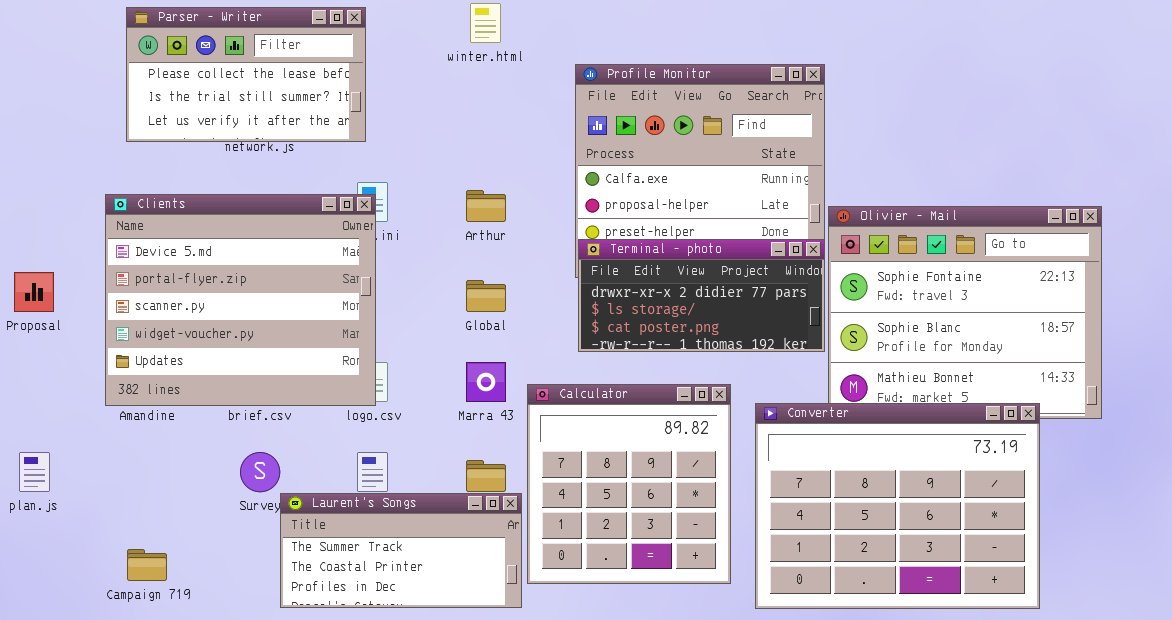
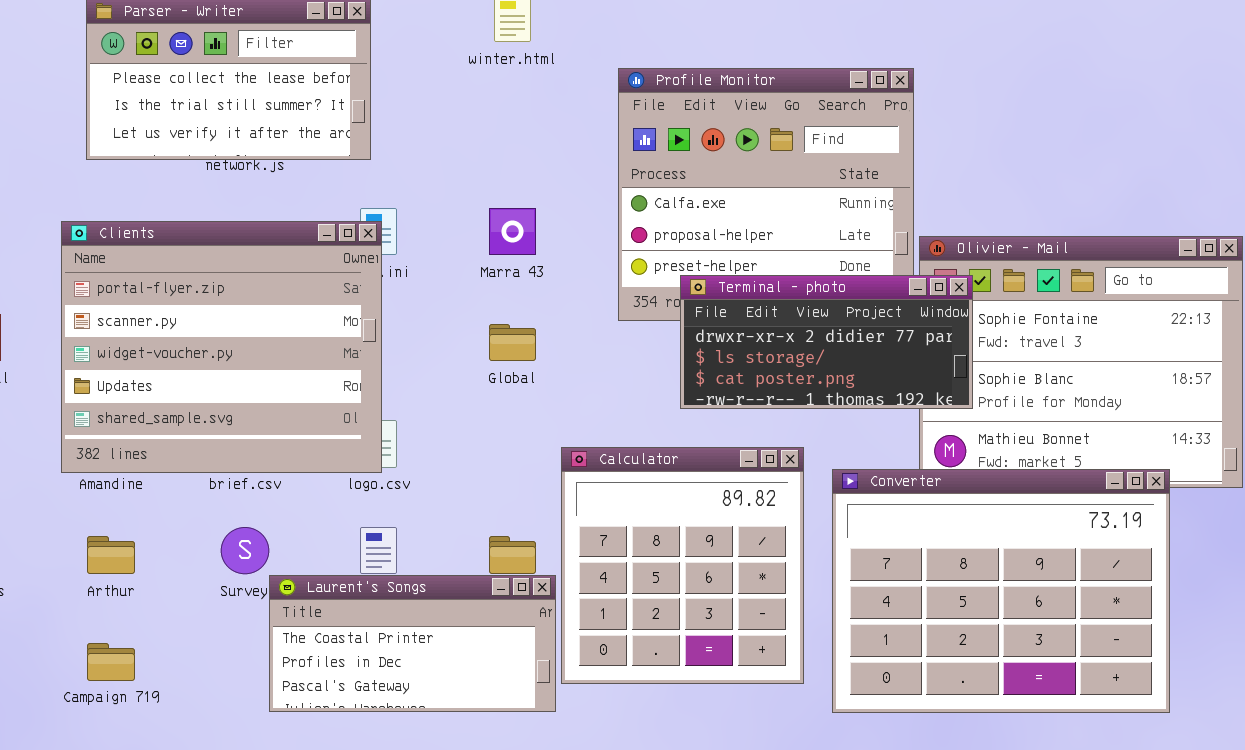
Arthur: [466,190,506,222] -> [87,536,135,574], moved
Clients: [105,194,376,406] -> [61,221,382,473], scrolled down 1 row
Terminal - photo: [578,239,825,352] -> [680,275,973,409], moved
Marra 43: [466,362,506,402] -> [489,208,536,255], moved
Laurent's Songs: [280,493,522,608] -> [269,575,556,712], scrolled down 1 row

